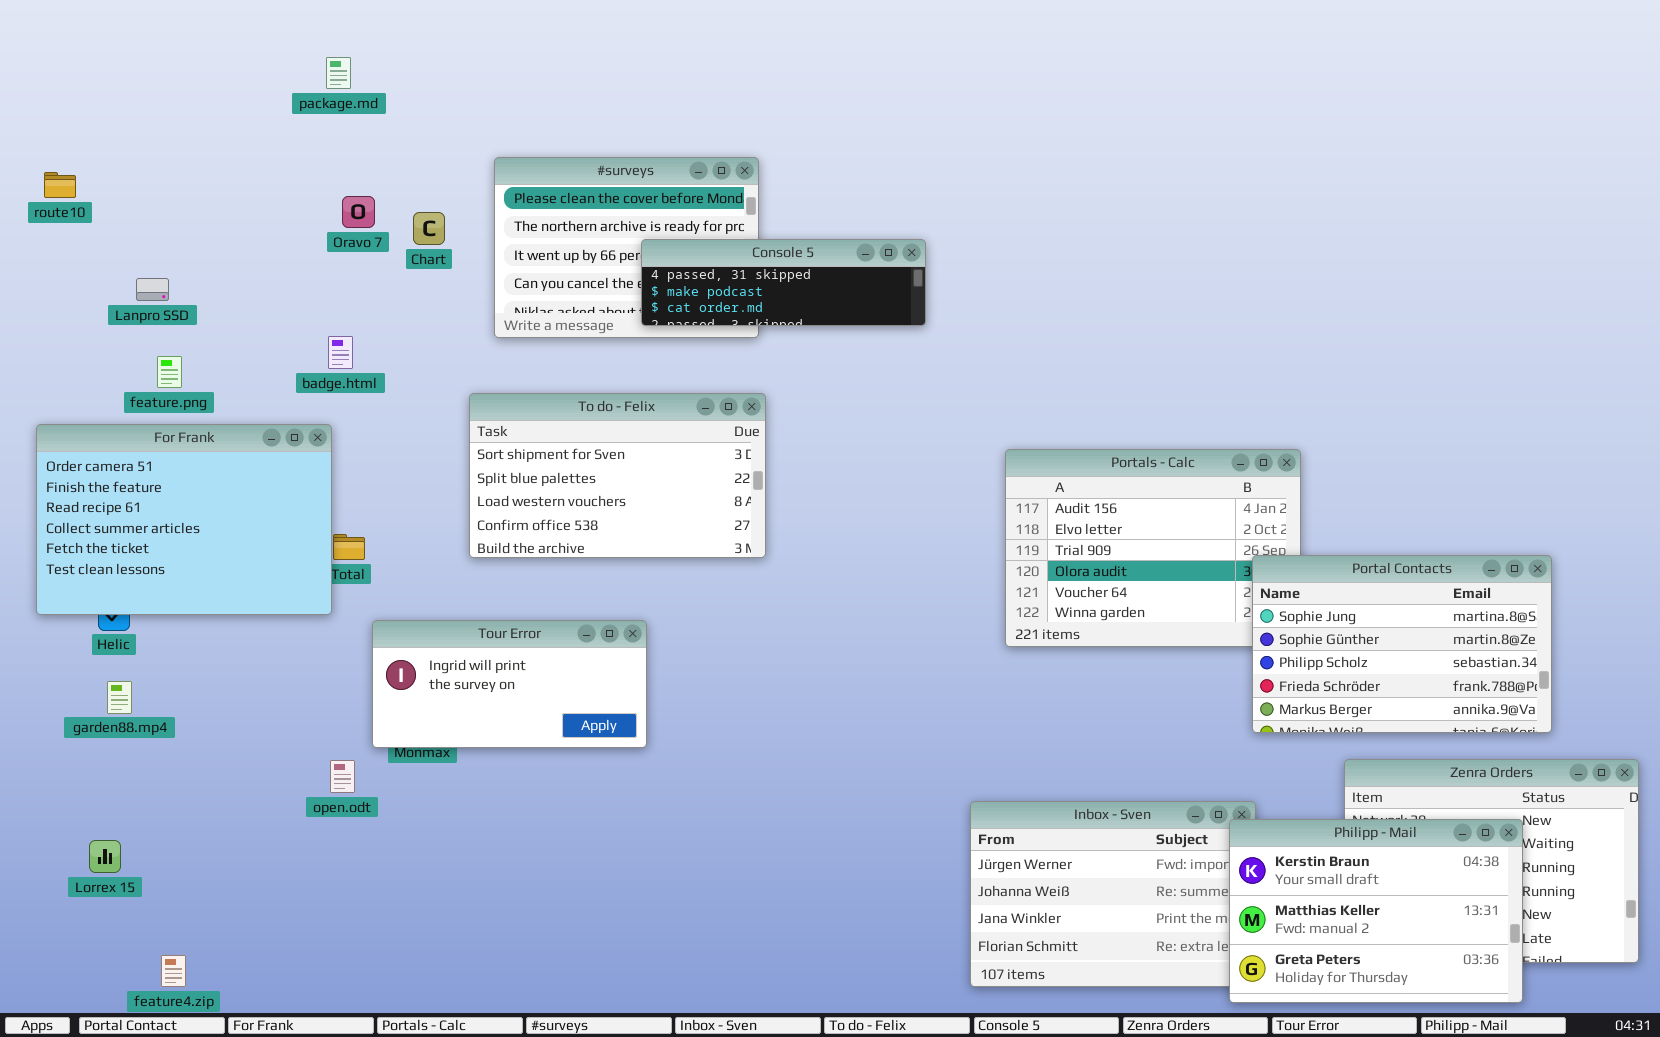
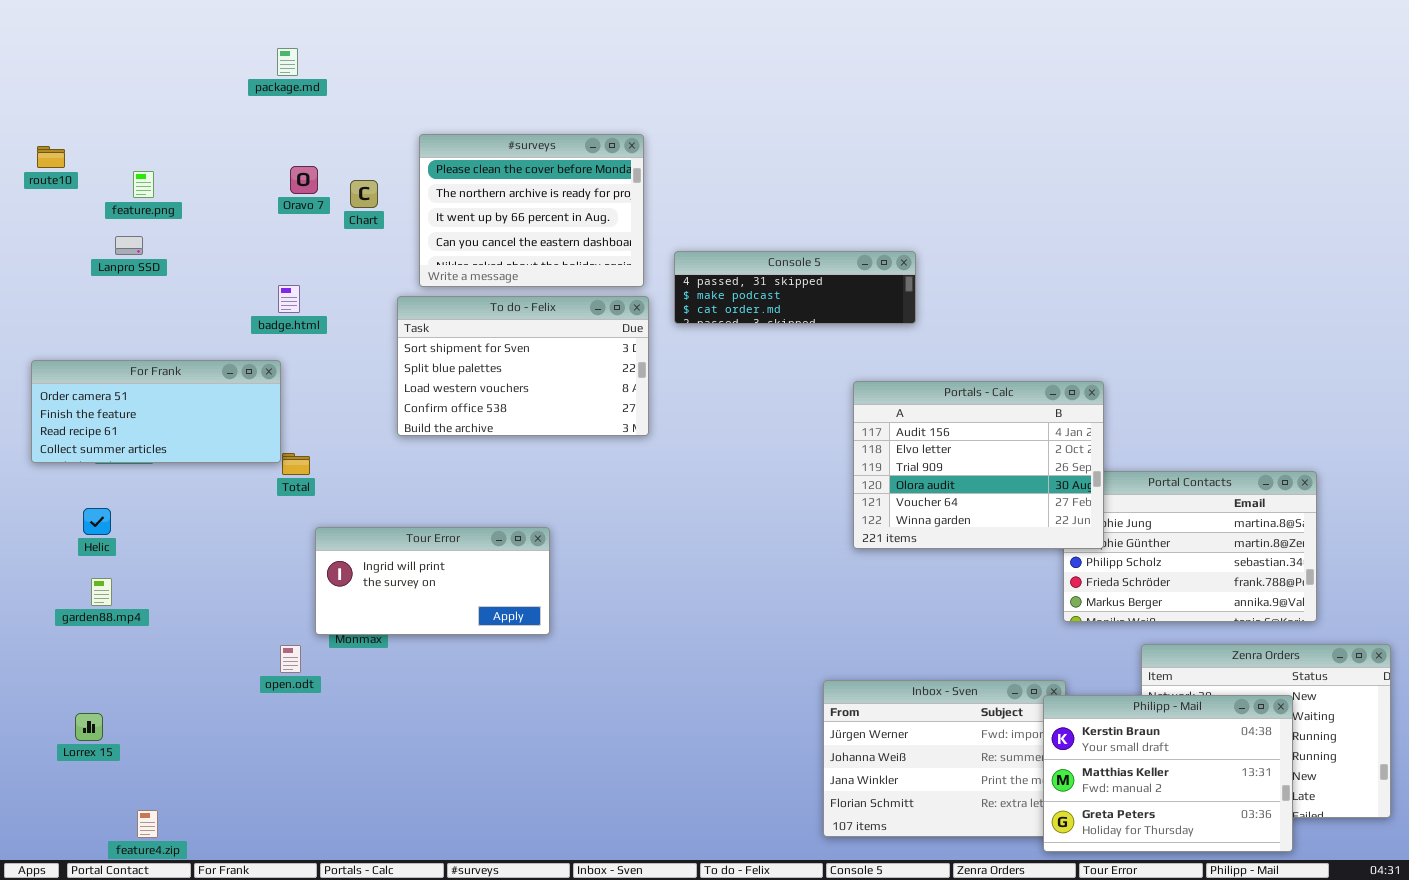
Console 5: [641,239,926,326] -> [674,251,916,324], moved
feature.png: [157,356,182,388] -> [133,171,154,198], moved
To do - Felix: [469,393,766,558] -> [397,296,649,436], moved
For Frank: [36,424,332,615] -> [31,360,281,463], resized
Portals - Calc: [1005,449,1301,647] -> [853,381,1104,549], raised

